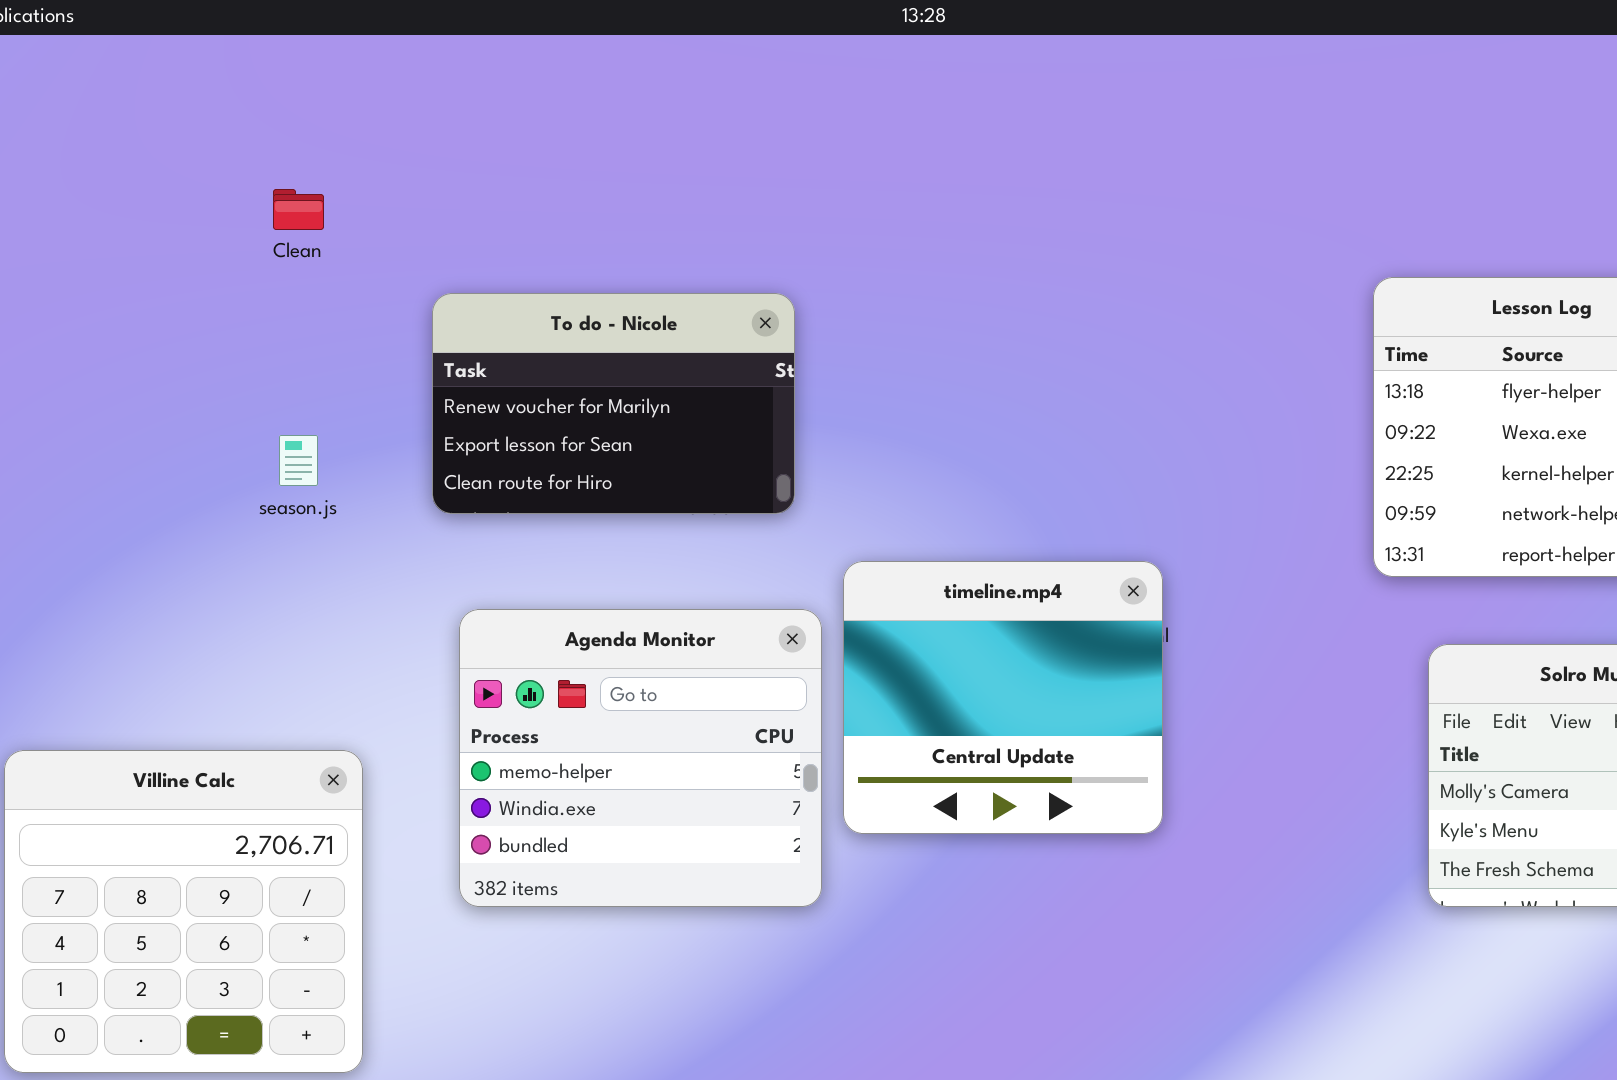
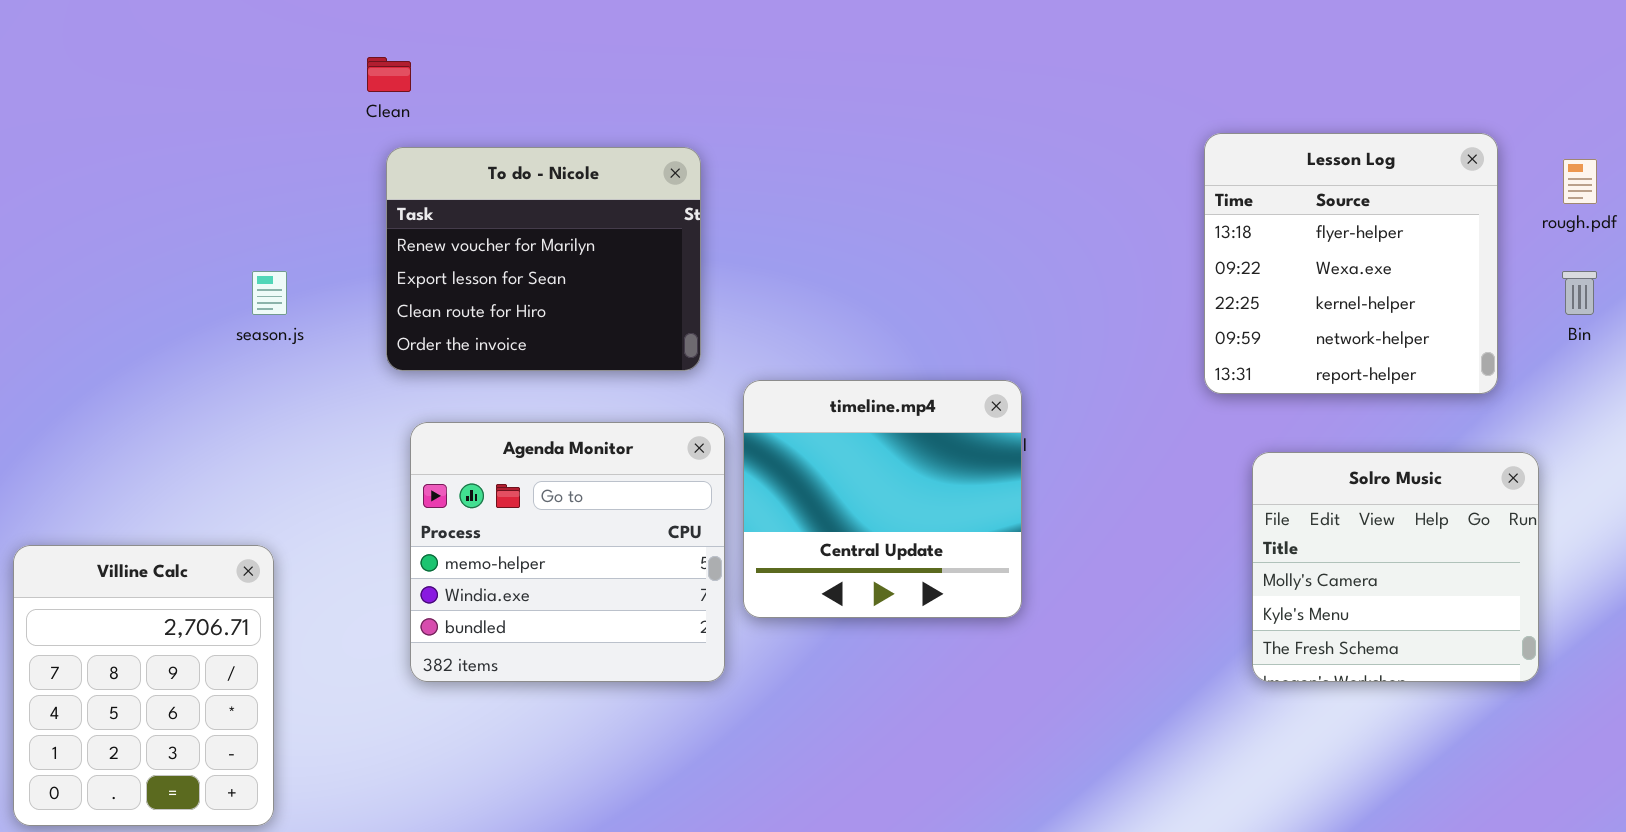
Clean: [273,189,324,230] -> [367,57,411,92], moved
To do - Nicole: [432,293,795,514] -> [386,147,701,371], resized
Villine Calc: [4,750,363,1073] -> [13,545,274,826], resized

